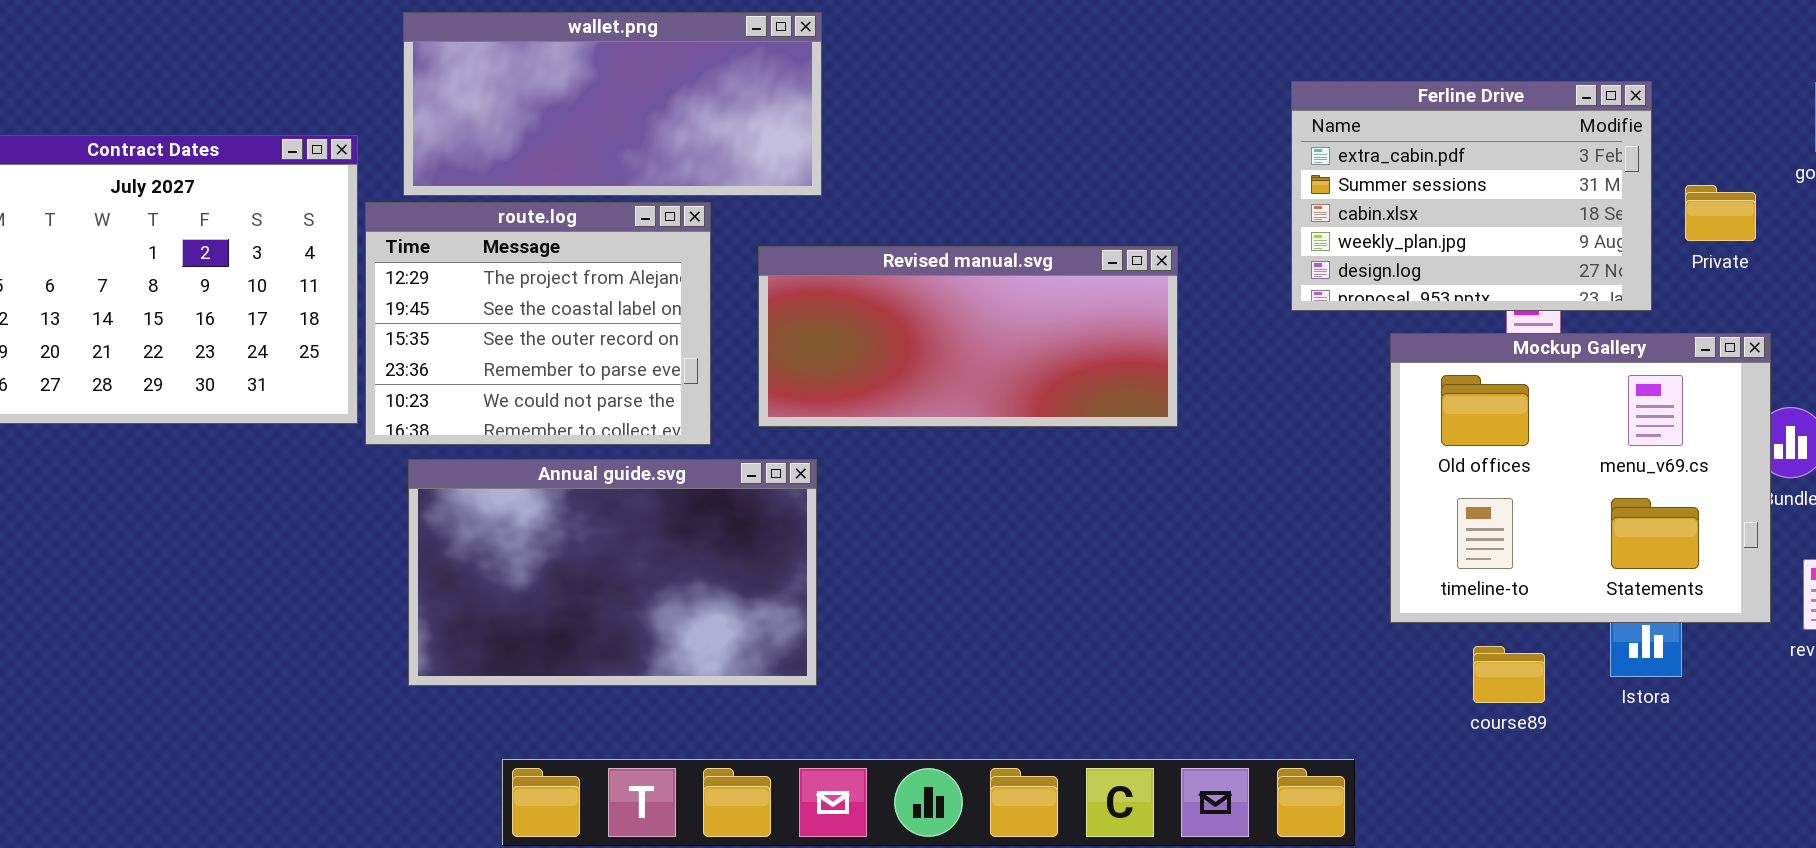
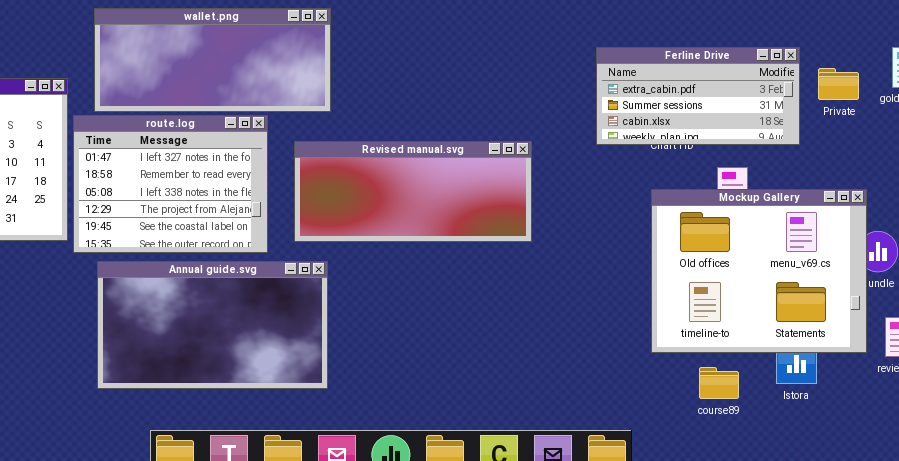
Ferline Drive: [1291,81,1652,311] -> [596,47,800,145], resized
Private: [1685,185,1756,241] -> [818,68,859,100], moved
route.log: [365,202,711,445] -> [73,115,268,253], scrolled up 3 rows

